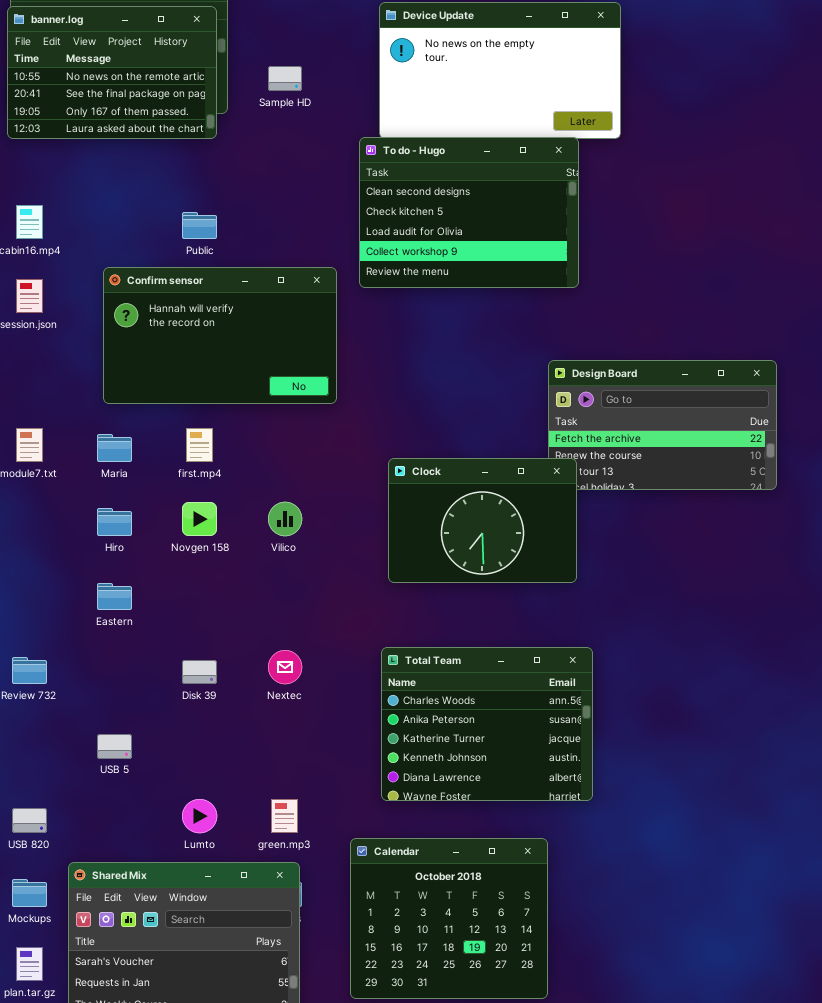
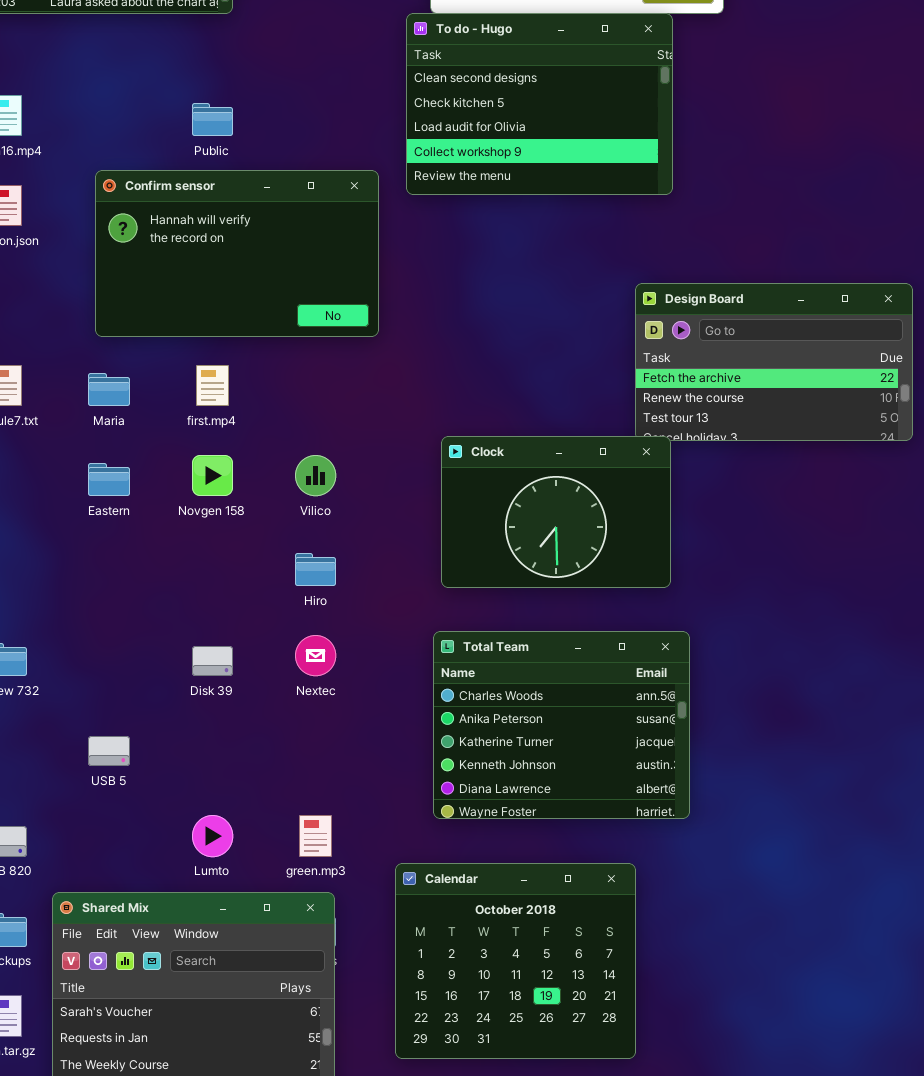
Clock: [388,458,577,583] -> [441,436,671,588], moved
Hiro: [97,508,132,536] -> [295,553,336,586], moved
Eastern: [97,583,132,610] -> [88,463,130,496], moved

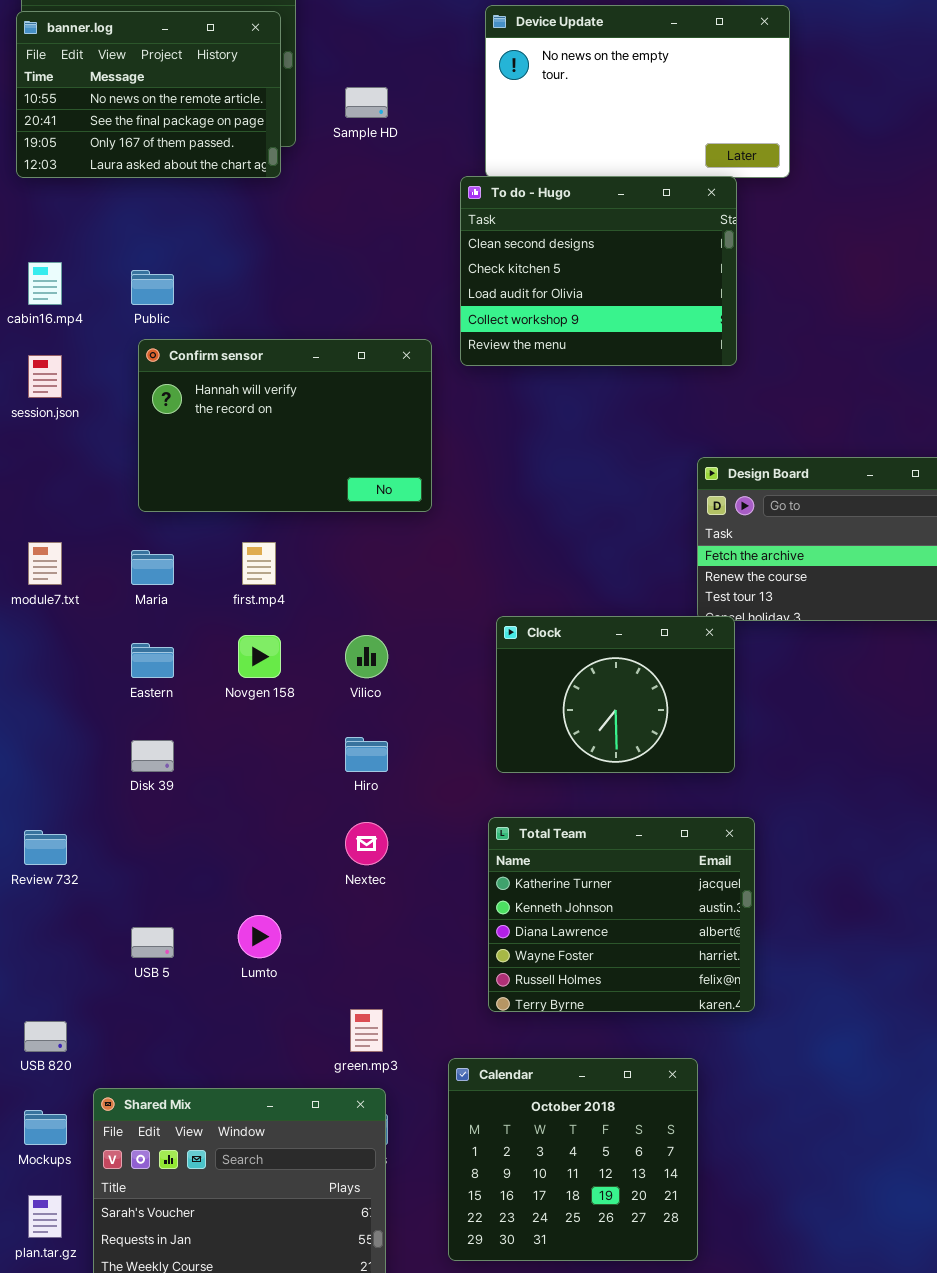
Public: [192,103,233,136] -> [131,270,174,305], moved
Total Team: [433,631,690,819] -> [488,817,755,1012], scrolled down 2 rows
Disk 39: [192,646,233,676] -> [131,740,174,772], moved
Lumto: [192,815,233,857] -> [238,915,281,958], moved

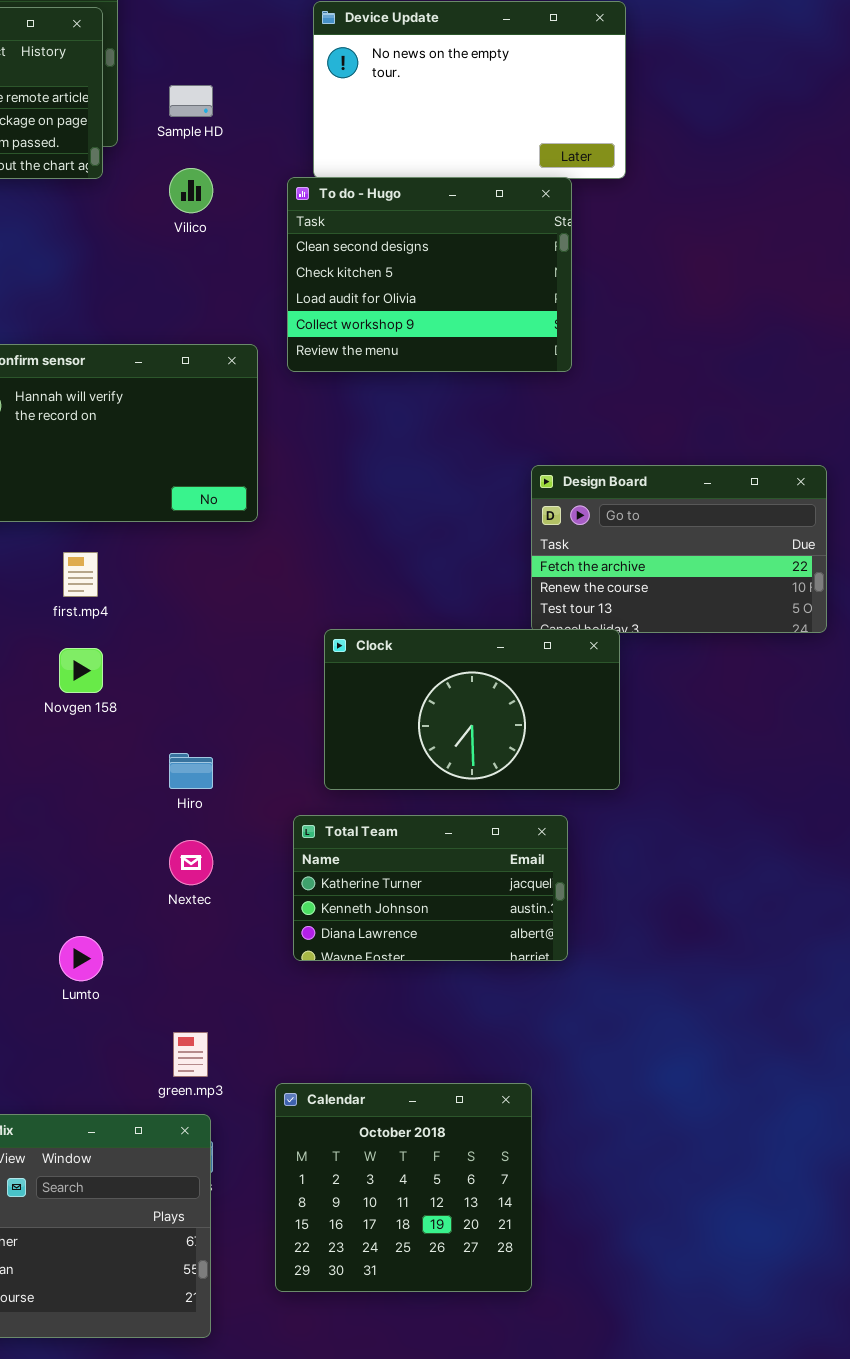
Clock: [496,616,735,773] -> [324,629,620,790], resized
Vilico: [345,635,388,678] -> [169,168,213,213], moved
Total Team: [488,817,755,1012] -> [293,815,568,961], moved, resized

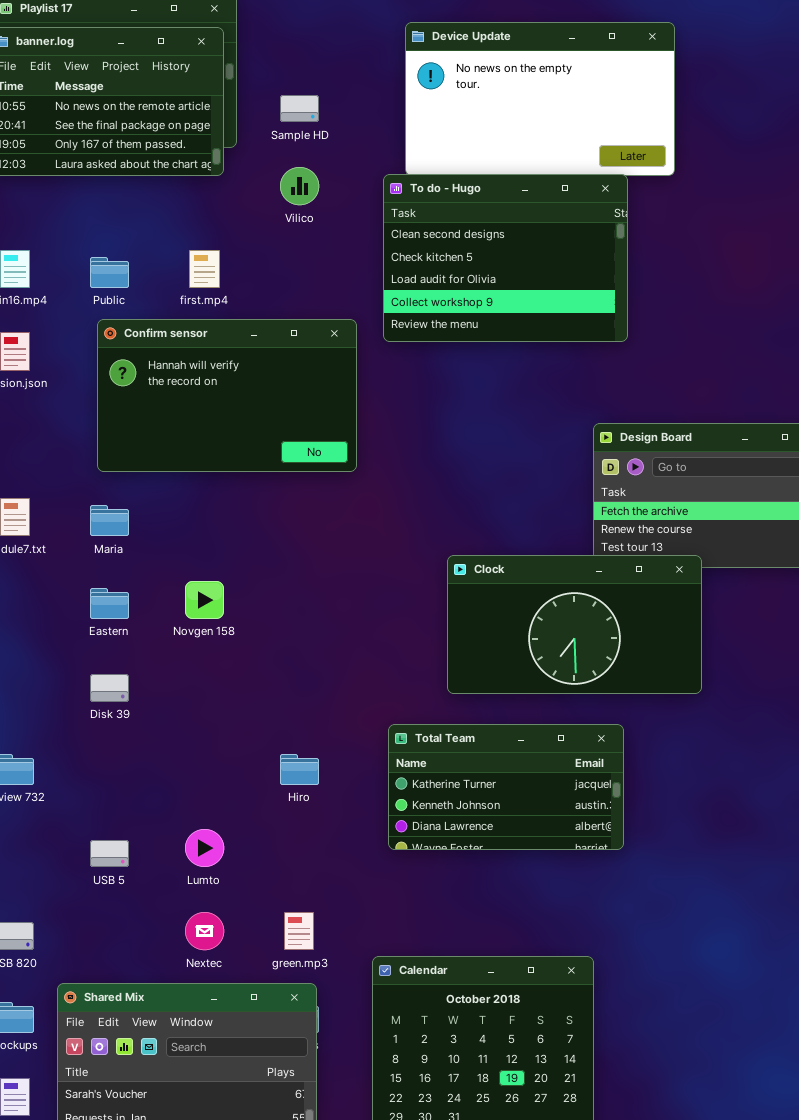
first.mp4: [63,552,98,597] -> [189,250,220,288], moved
Clock: [324,629,620,790] -> [447,555,702,694], moved
Hiro: [169,753,213,789] -> [280,754,319,785], moved
Nextec: [169,840,213,885] -> [185,912,224,950], moved

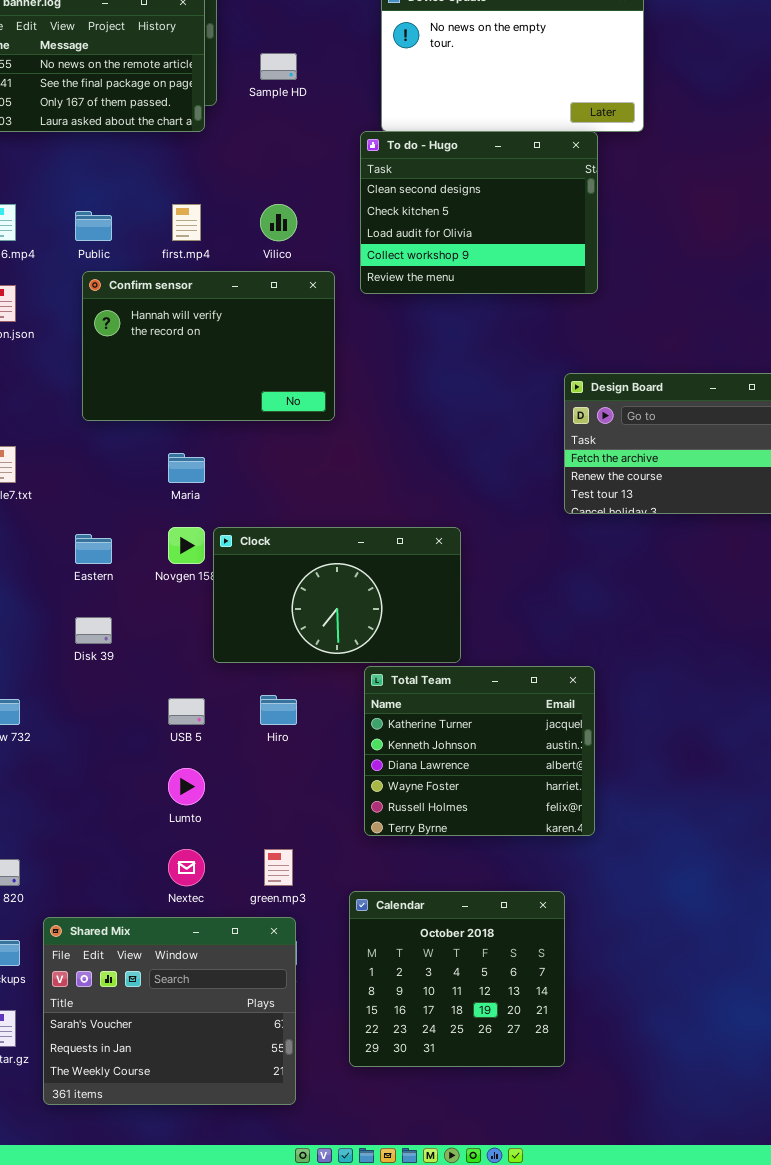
Vilico: [280,167,319,205] -> [260,204,297,241], moved
Maria: [90,505,129,536] -> [168,453,205,483], moved
Clock: [447,555,702,694] -> [213,527,461,663], moved
Total Team: [388,724,624,850] -> [364,666,595,836], resized
USB 5: [90,840,129,867] -> [168,698,205,725], moved

